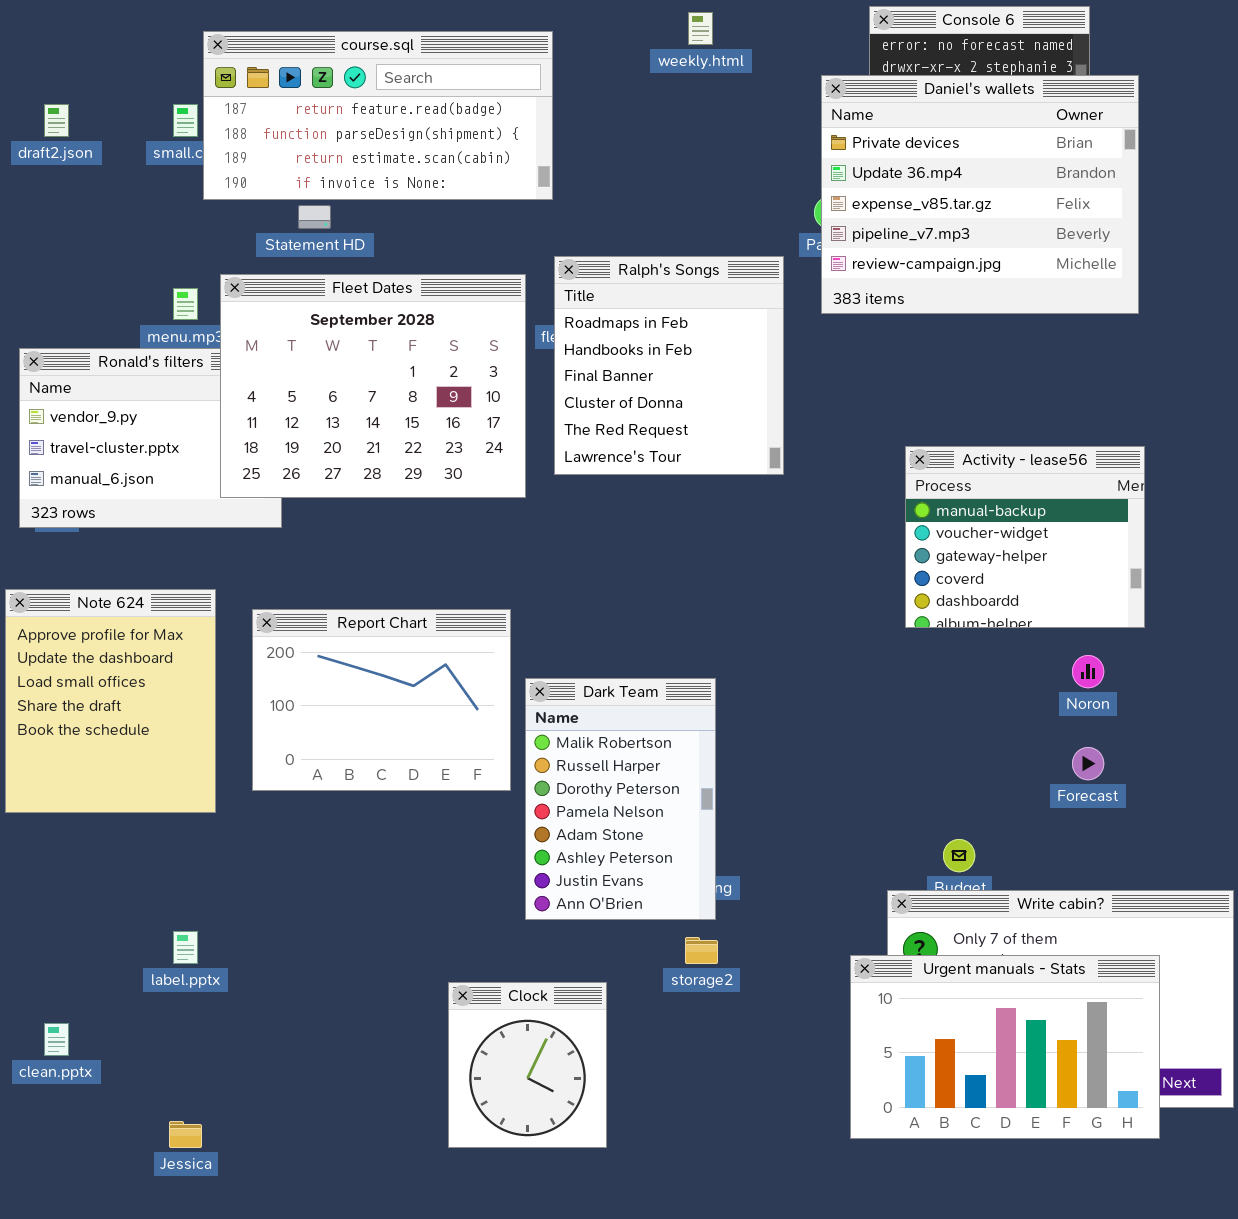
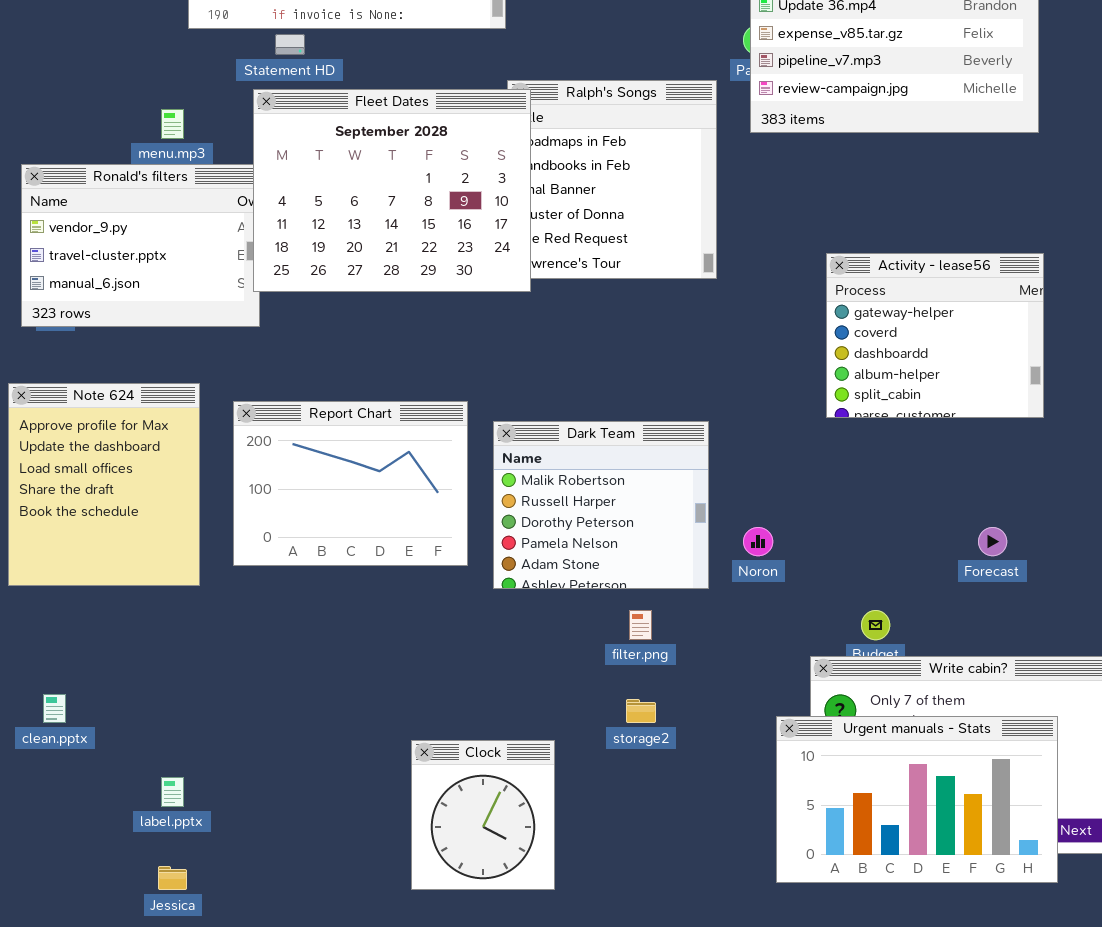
Fleet Dates: [220,274,526,498] -> [253,89,531,292], moved
Activity - lease56: [905,446,1145,628] -> [826,253,1044,418], scrolled down 2 rows
Noron: [1072,655,1104,688] -> [743,527,773,556], moved
Dark Team: [525,678,716,920] -> [493,421,709,589], moved, resized
label.pptx: [173,931,198,964] -> [161,777,184,807], moved
clean.pptx: [44,1023,69,1056] -> [43,694,66,723], moved

